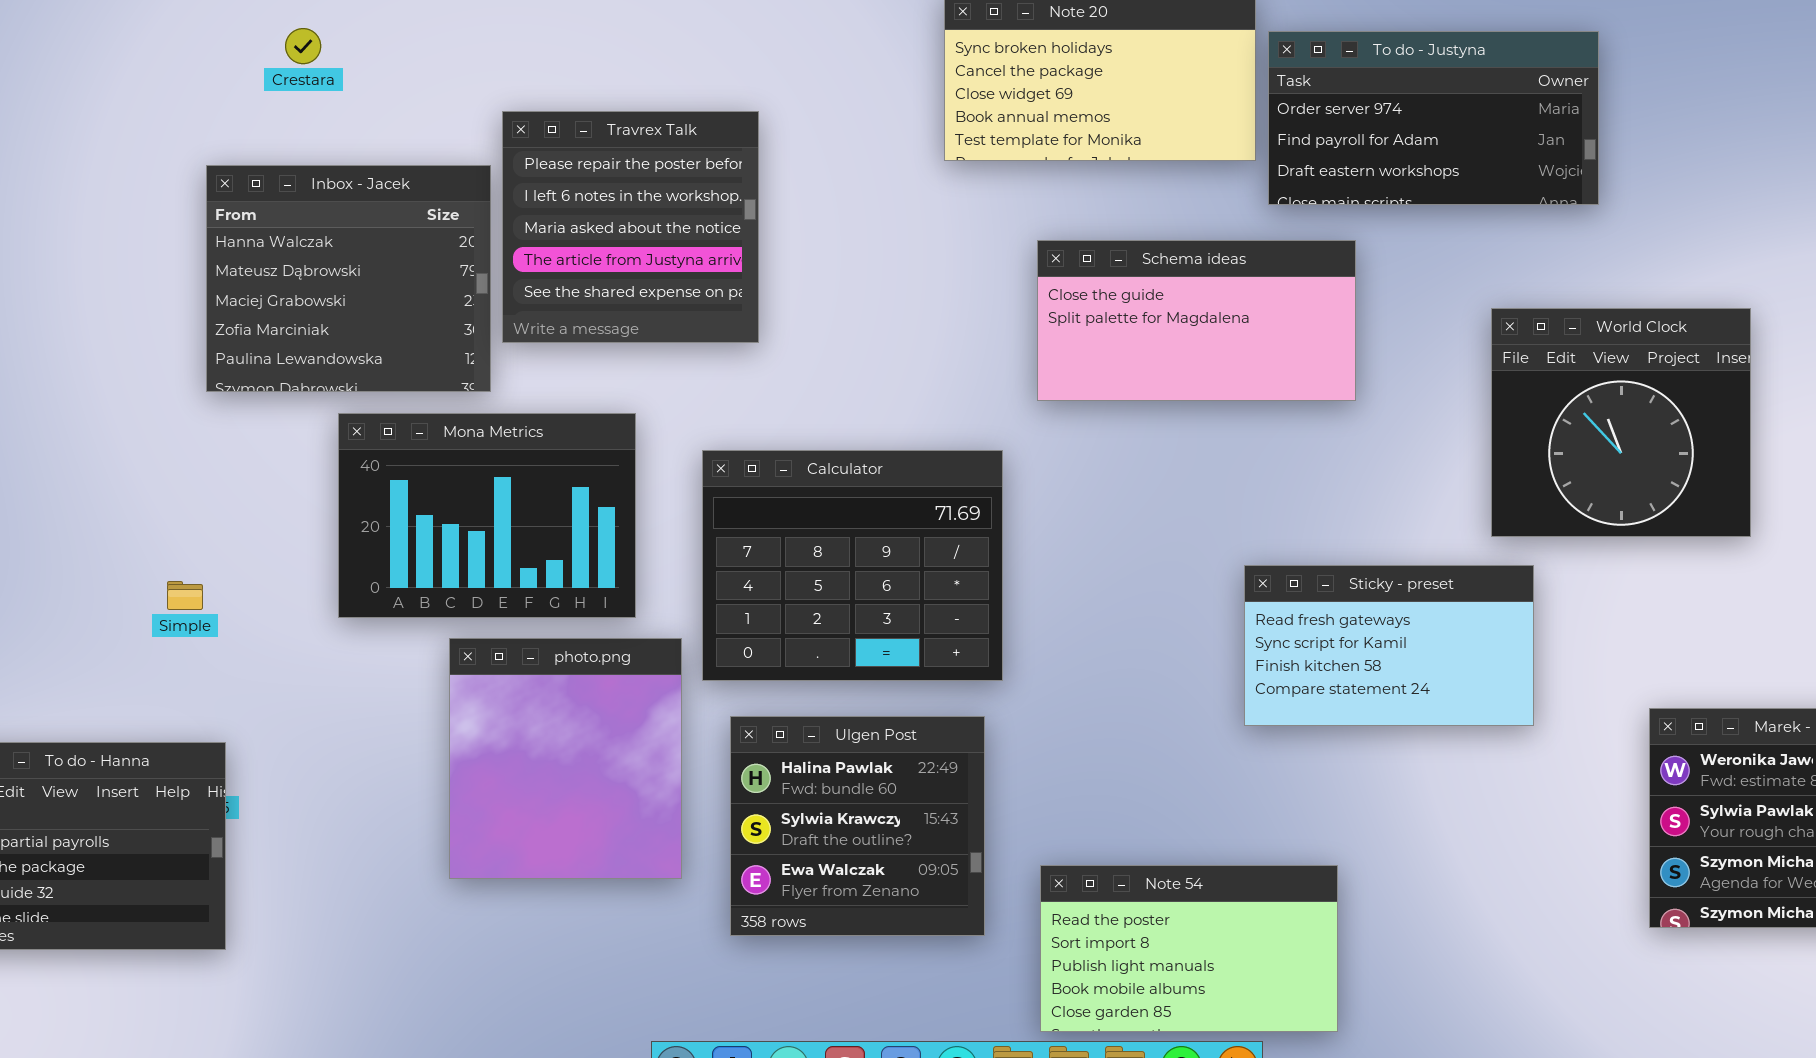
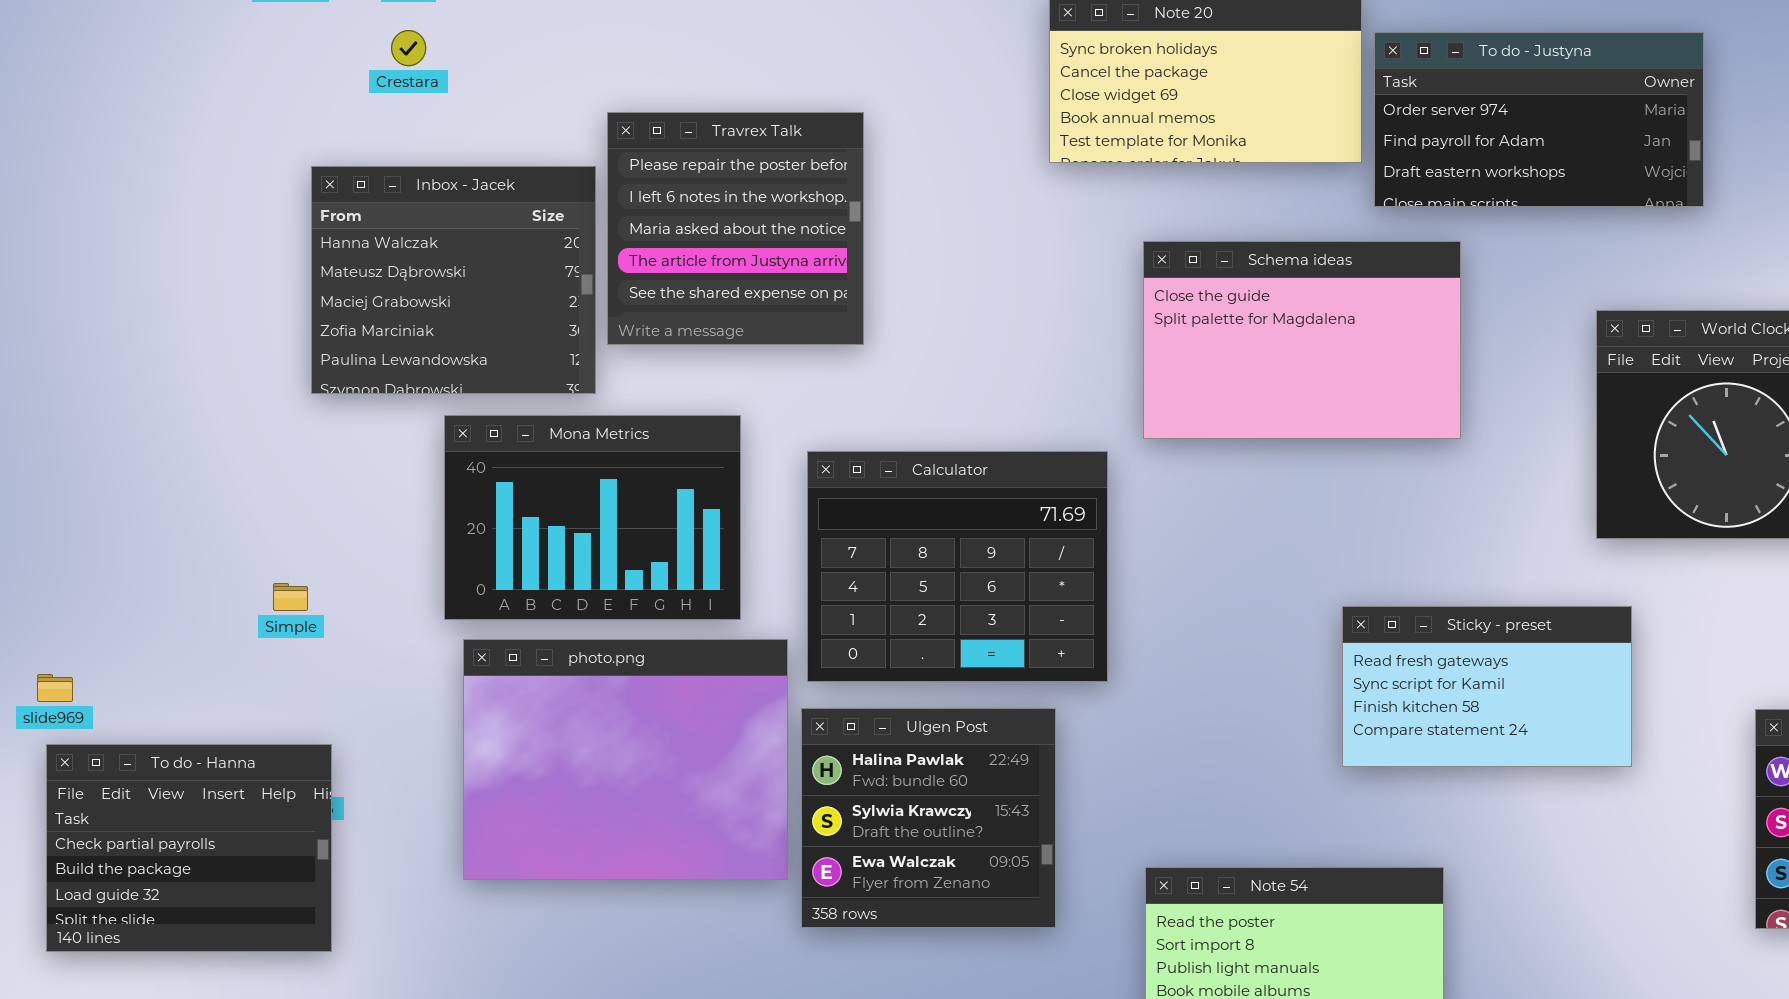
Schema ideas: [1037,240,1356,401] -> [1143,241,1461,439], resized
Sticky - preset: [1244,565,1534,726] -> [1342,606,1632,767], moved
photo.png: [449,638,682,879] -> [463,639,788,880], resized
Ulgen Post: [730,716,985,936] -> [801,708,1056,928], moved

